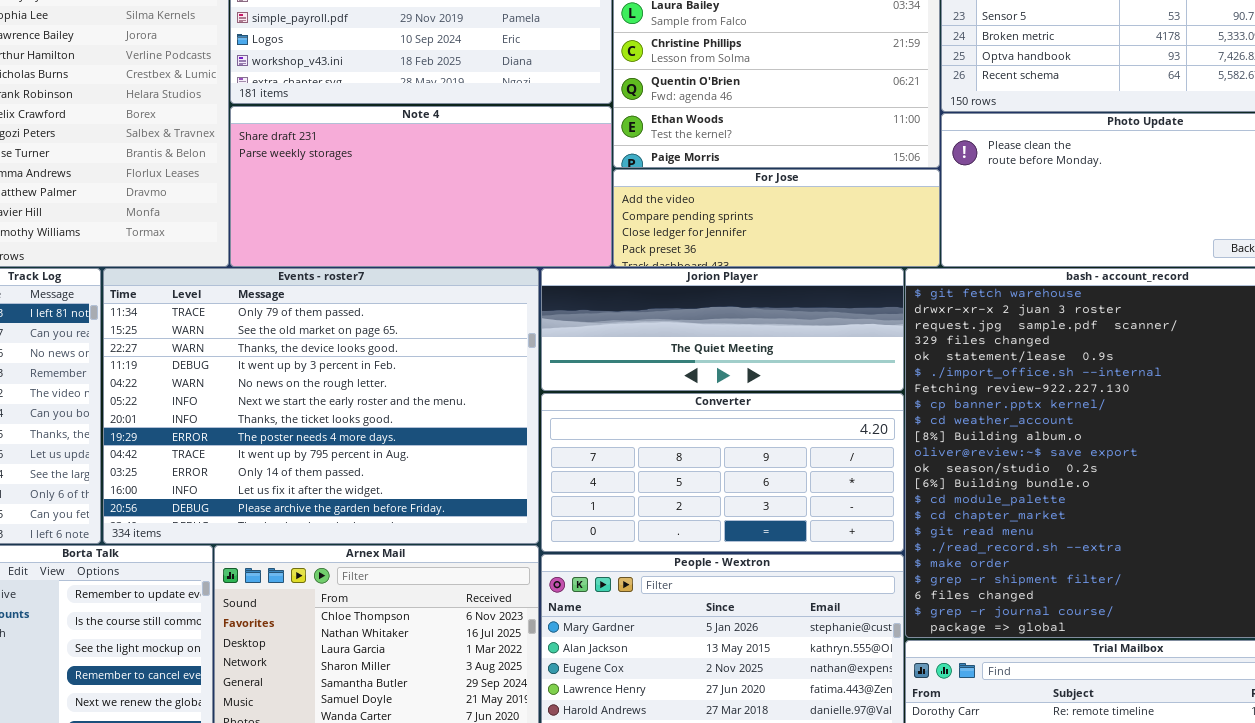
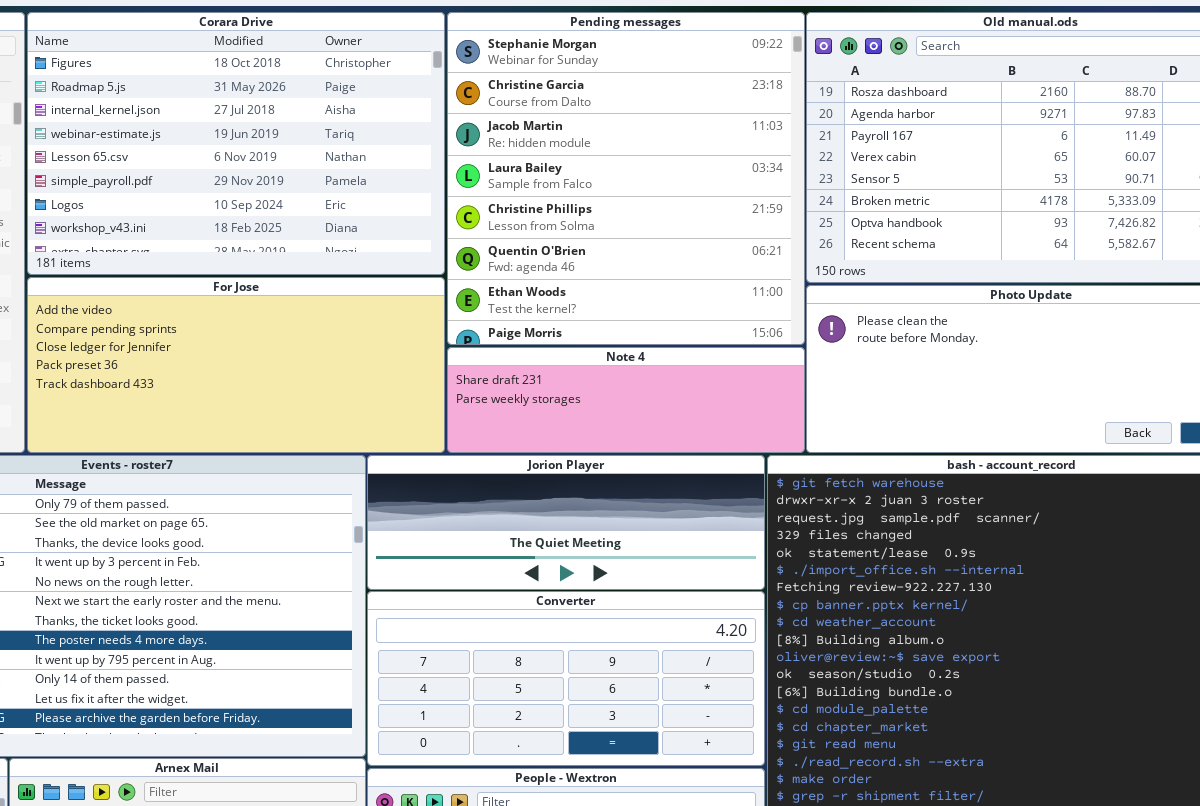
Note 4: [230,106,612,267] -> [447,347,805,453], moved, resized
For Jose: [613,169,940,267] -> [27,277,445,453], moved, resized

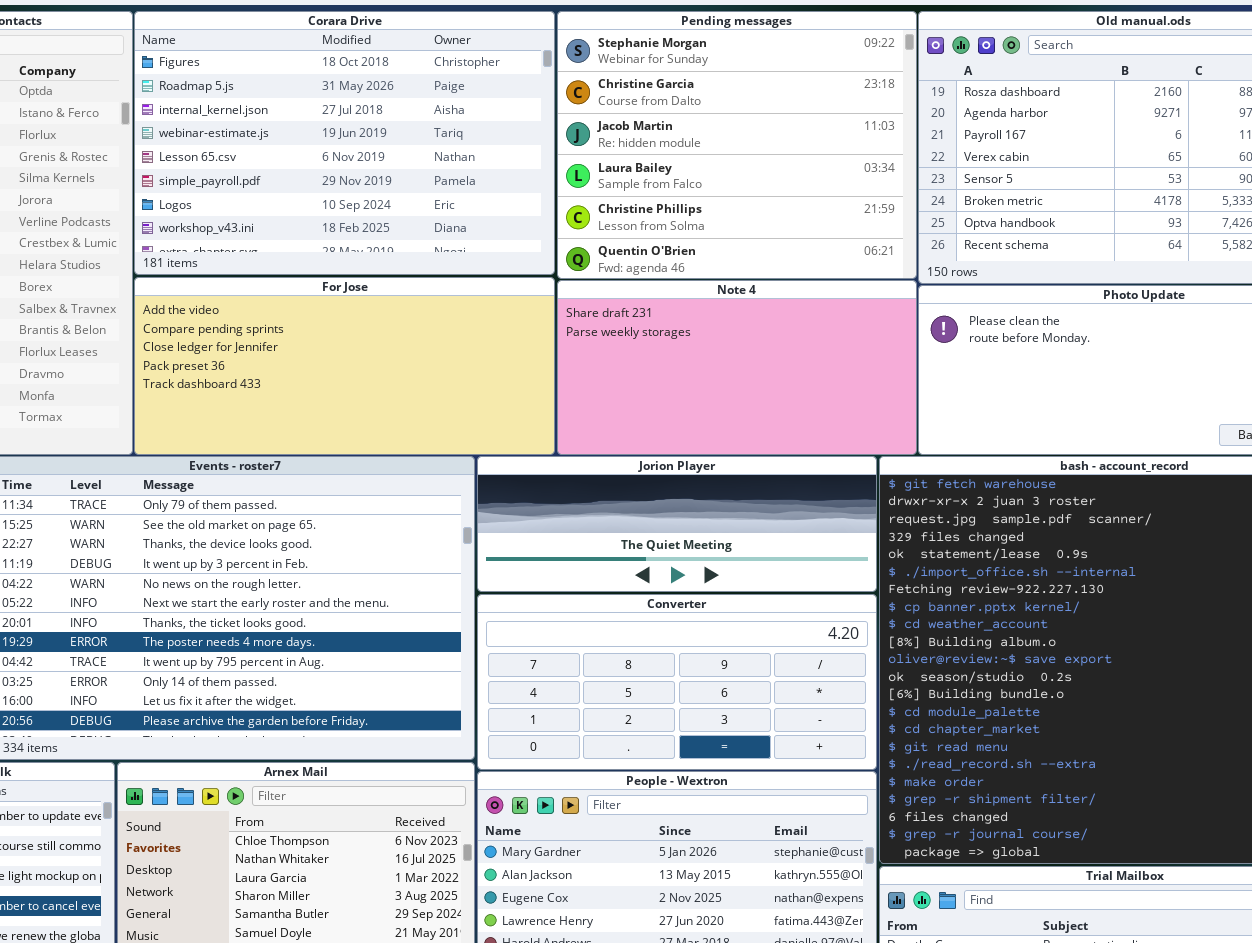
Pending messages: [447,12,805,345] -> [557,11,917,279], resized
Note 4: [447,347,805,453] -> [557,280,917,455], resized

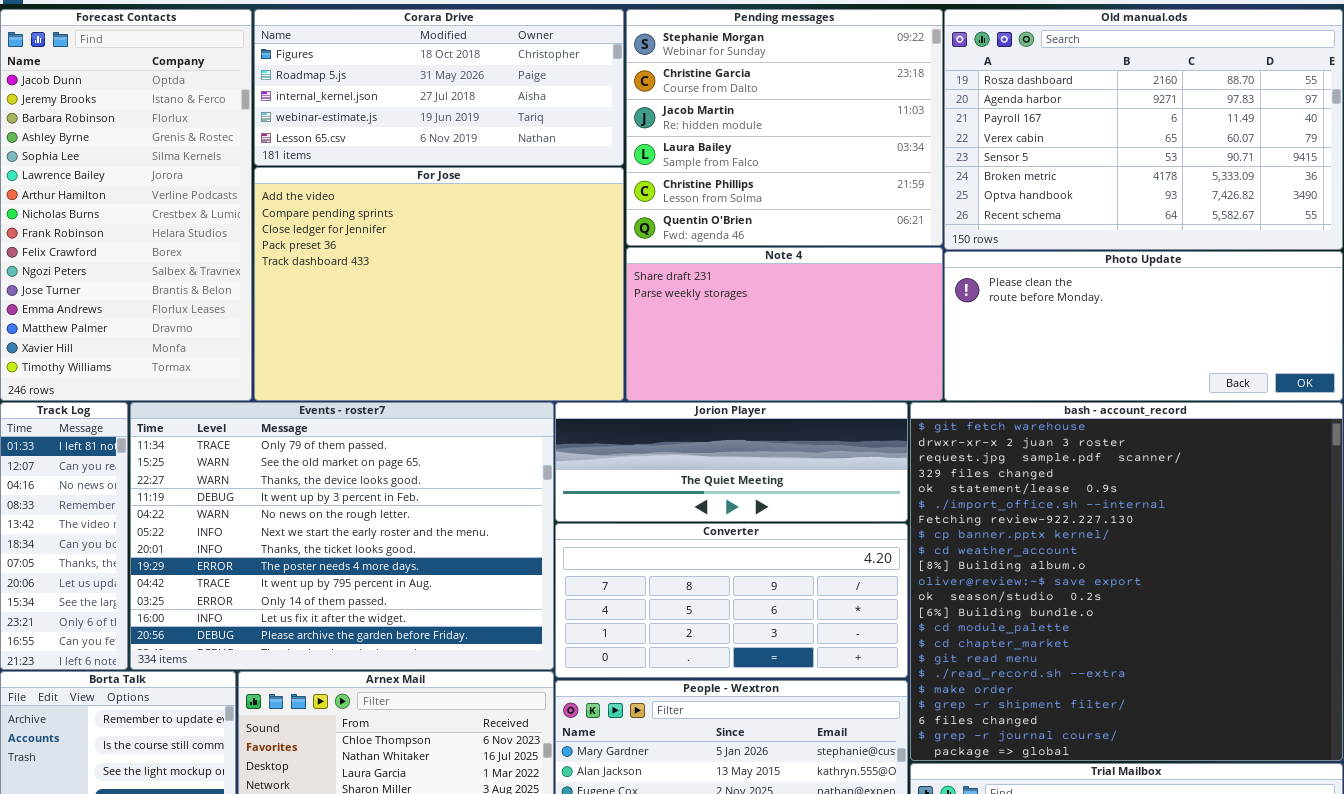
Corara Drive: [134,11,555,275] -> [254,9,624,166], resized
For Jose: [134,277,555,455] -> [254,167,624,401], resized

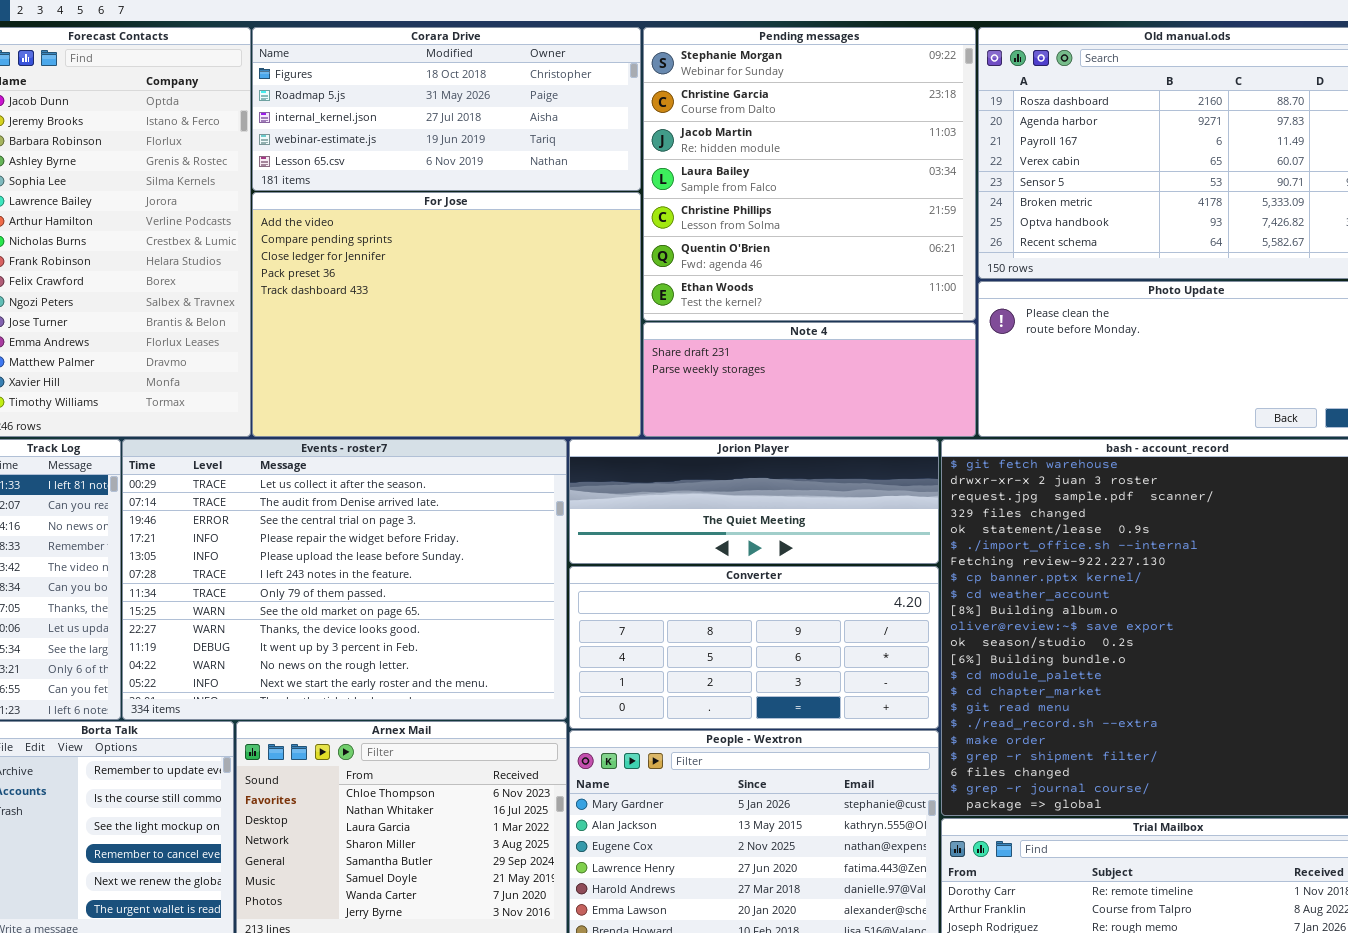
Pending messages: [626,9,943,246] -> [643,27,976,321], resized
Note 4: [626,247,943,401] -> [643,322,976,437], resized
Events - roster7: [130,402,554,670] -> [122,439,567,720], scrolled up 6 rows

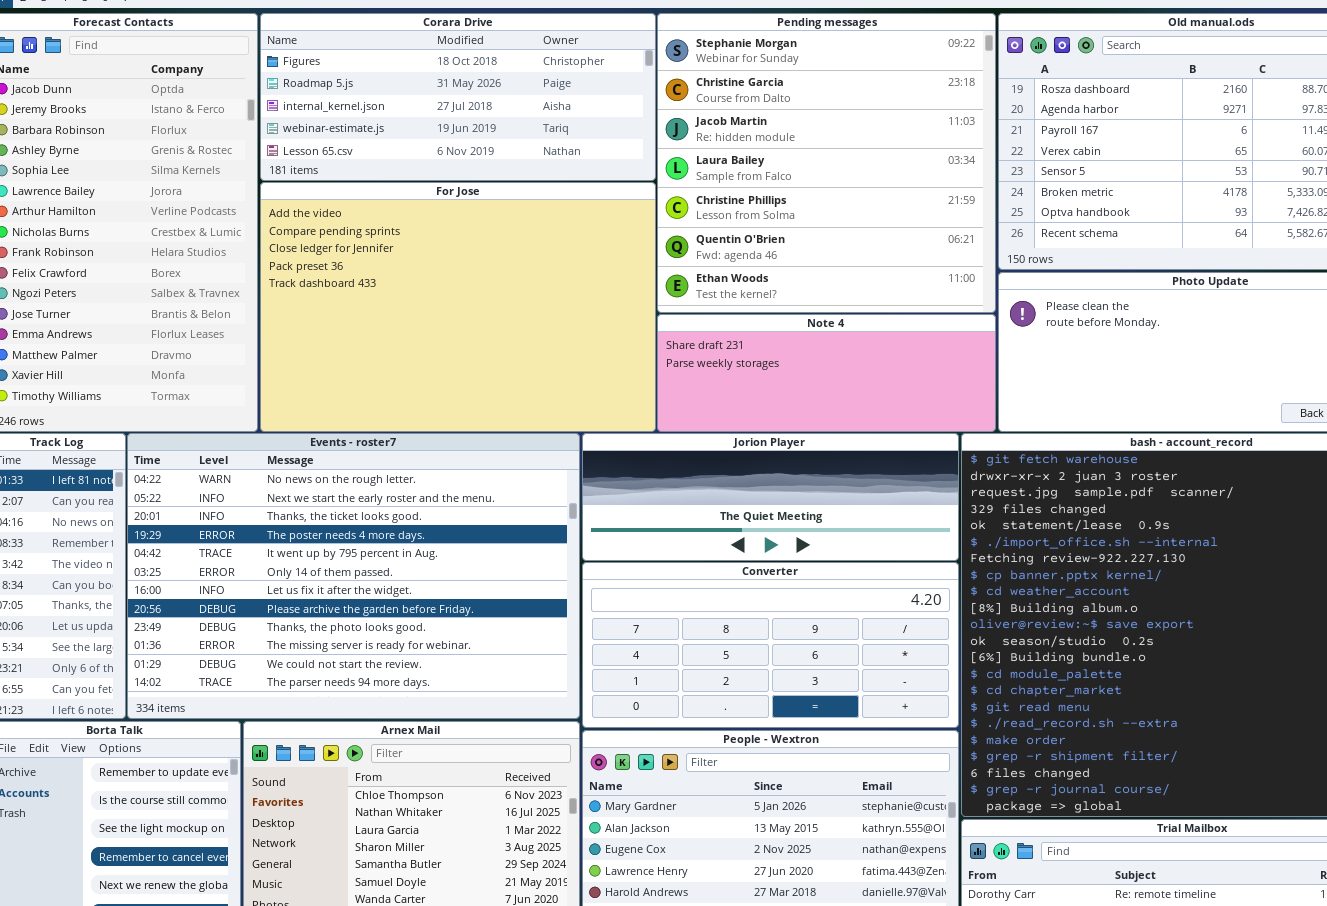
Events - roster7: [122,439,567,720] -> [127,433,580,719], scrolled down 10 rows

